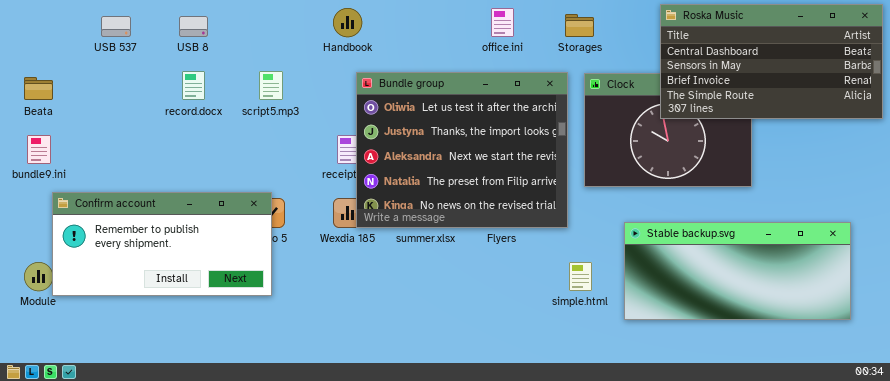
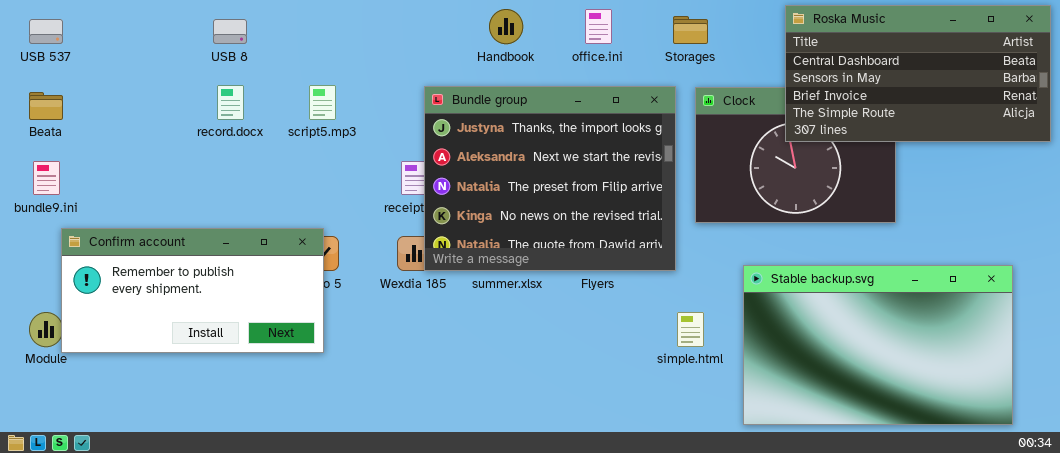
Handbook: [333,8,362,37] -> [489,9,523,44], moved
USB 537: [101,16,131,37] -> [29,19,63,44], moved
Bundle group: [356,72,568,228] -> [424,86,676,271], scrolled down 1 row
Stable backup.svg: [624,222,851,320] -> [743,265,1013,425], resized

